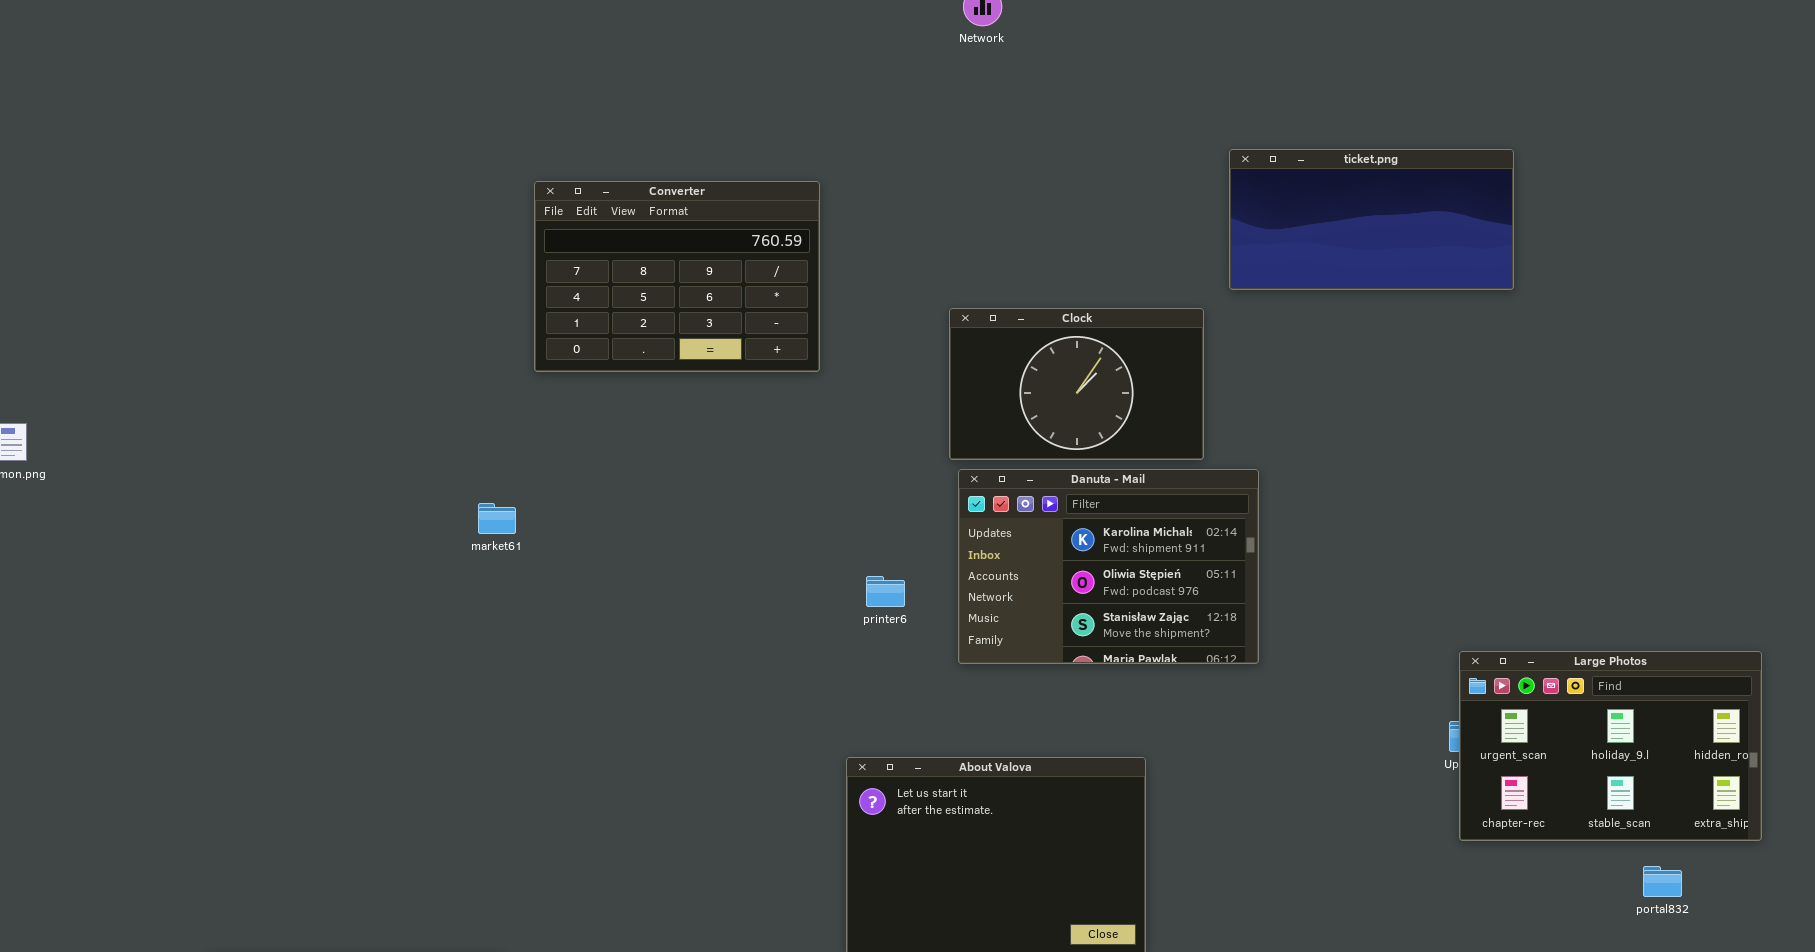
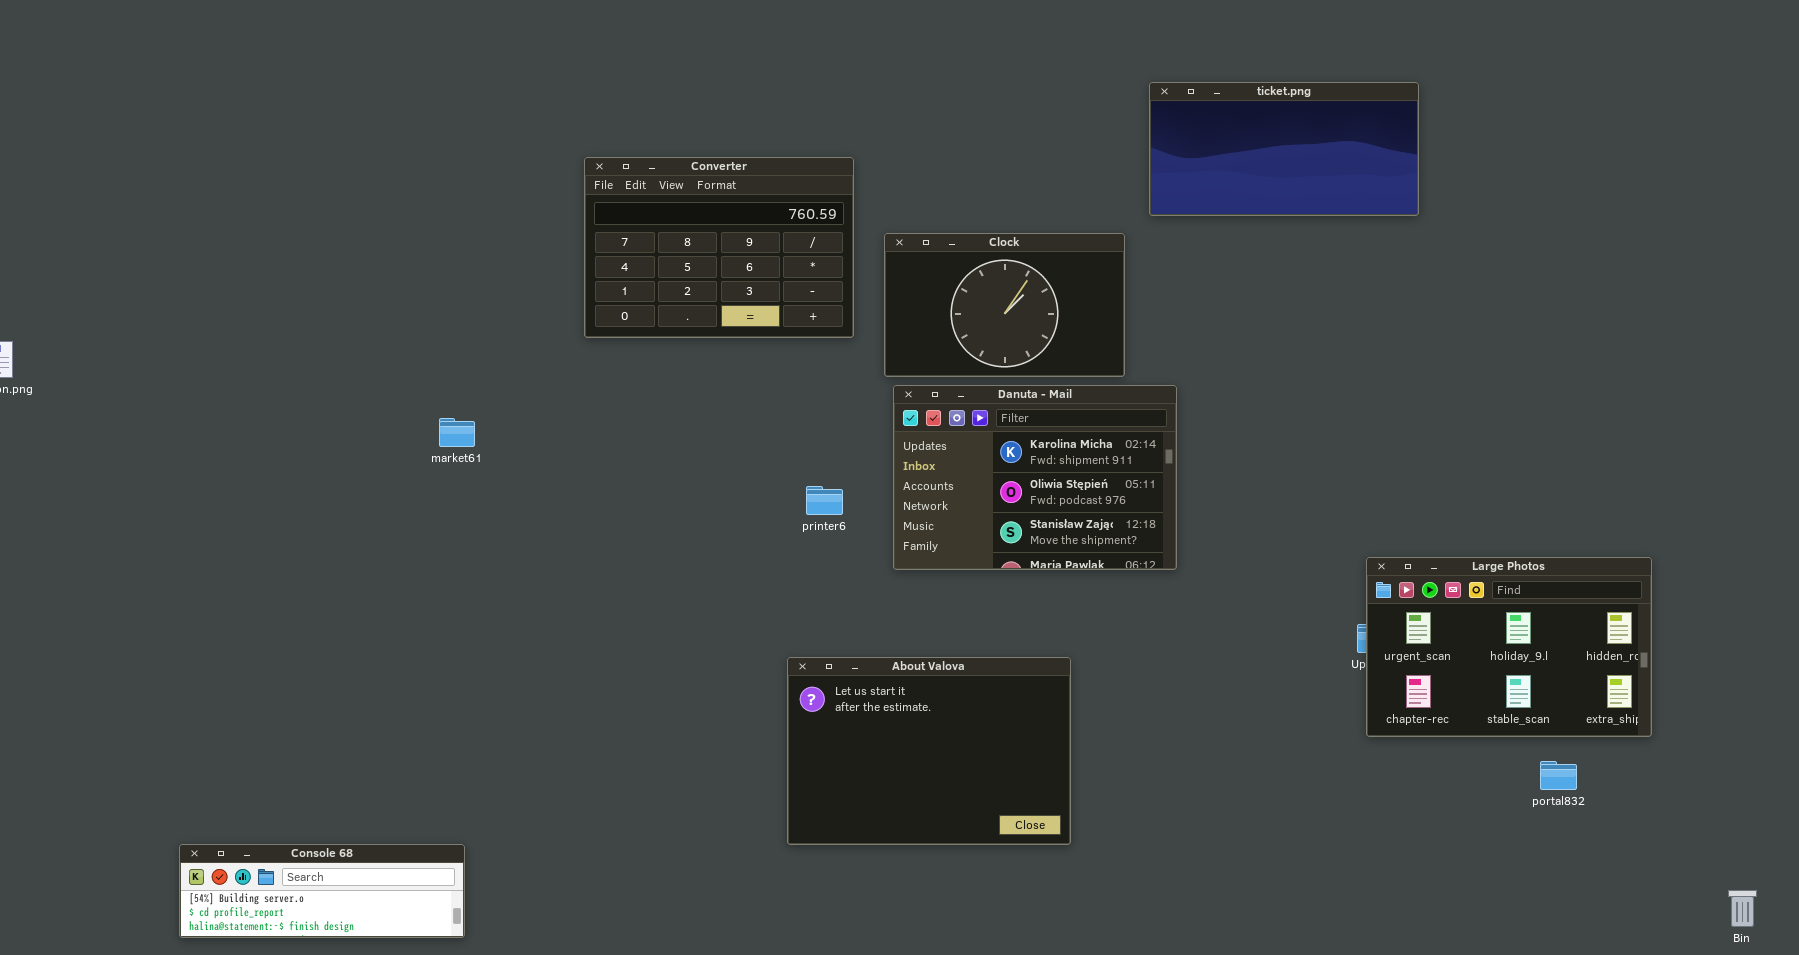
Converter: [534,181,820,372] -> [584,157,854,338], moved

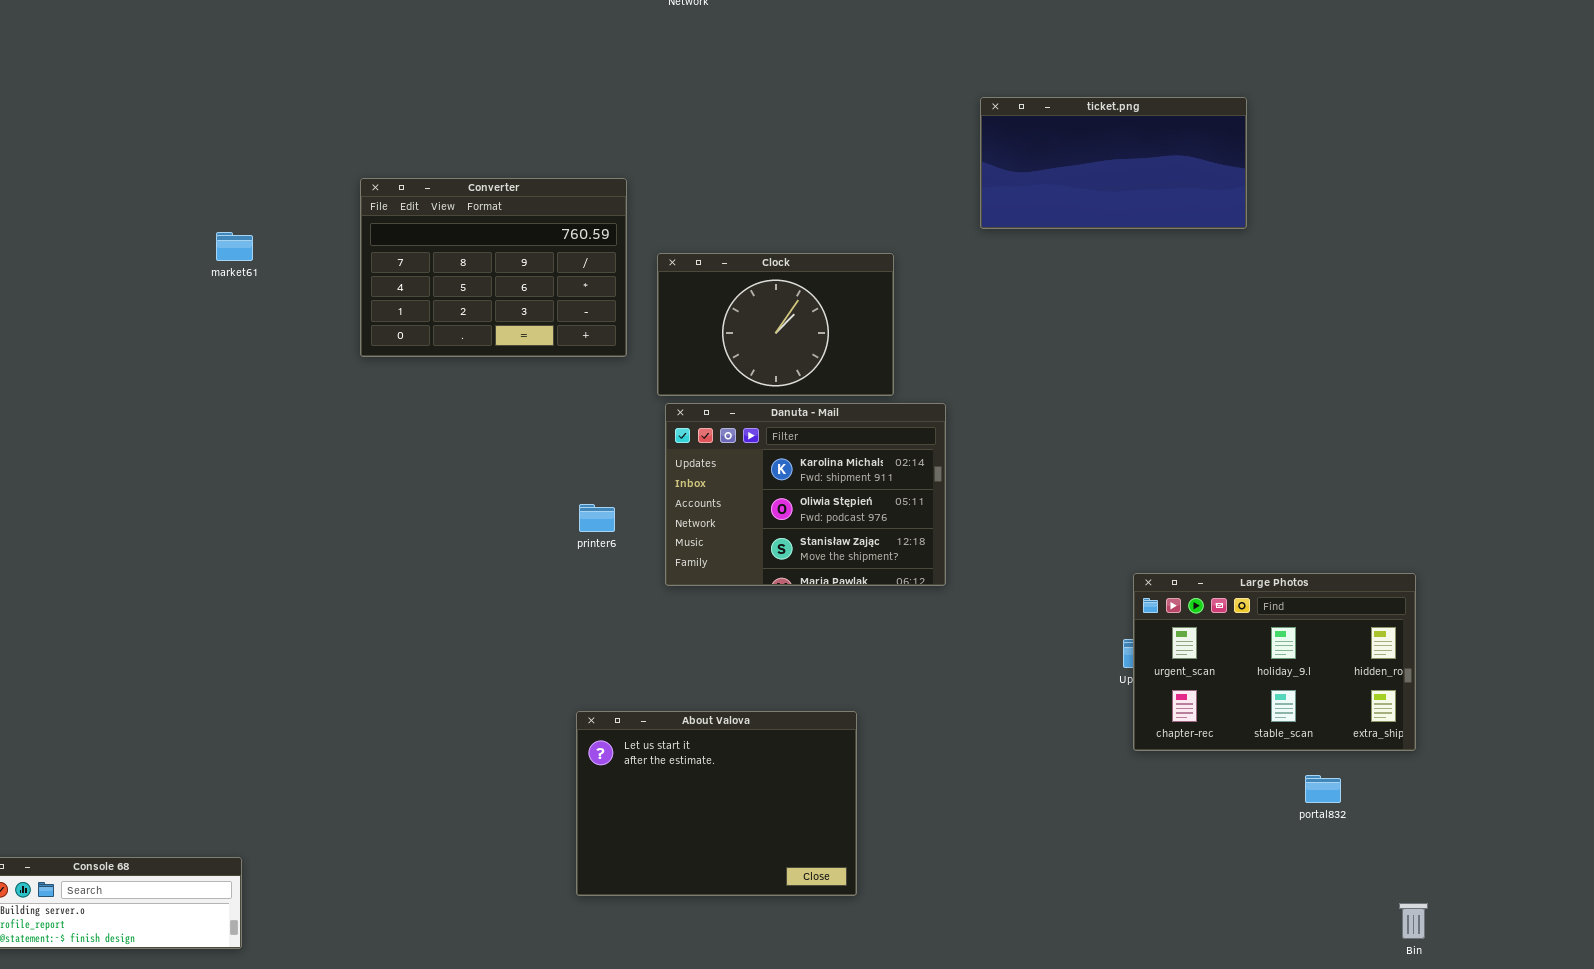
ticket.png: [1149,82,1419,216] -> [980,97,1247,229], moved
market61: [439,418,475,447] -> [216,232,253,261], moved
About Valova: [787,657,1071,845] -> [576,711,857,896], moved
Bin: [1728,890,1757,927] -> [1399,903,1428,939], moved

